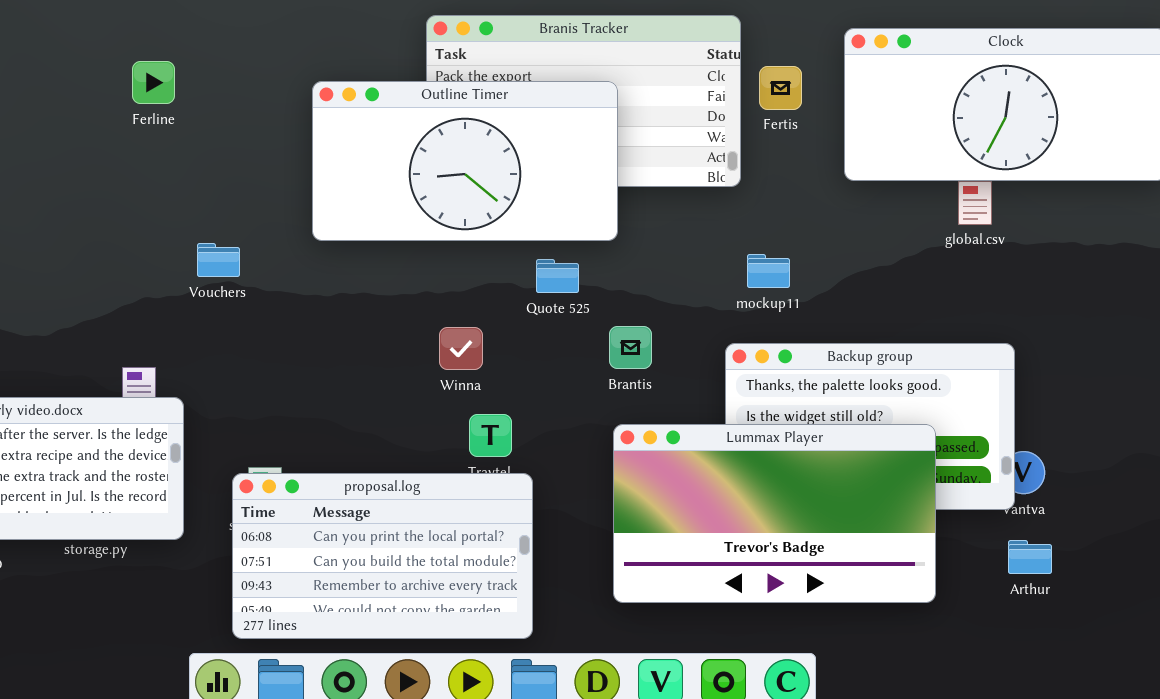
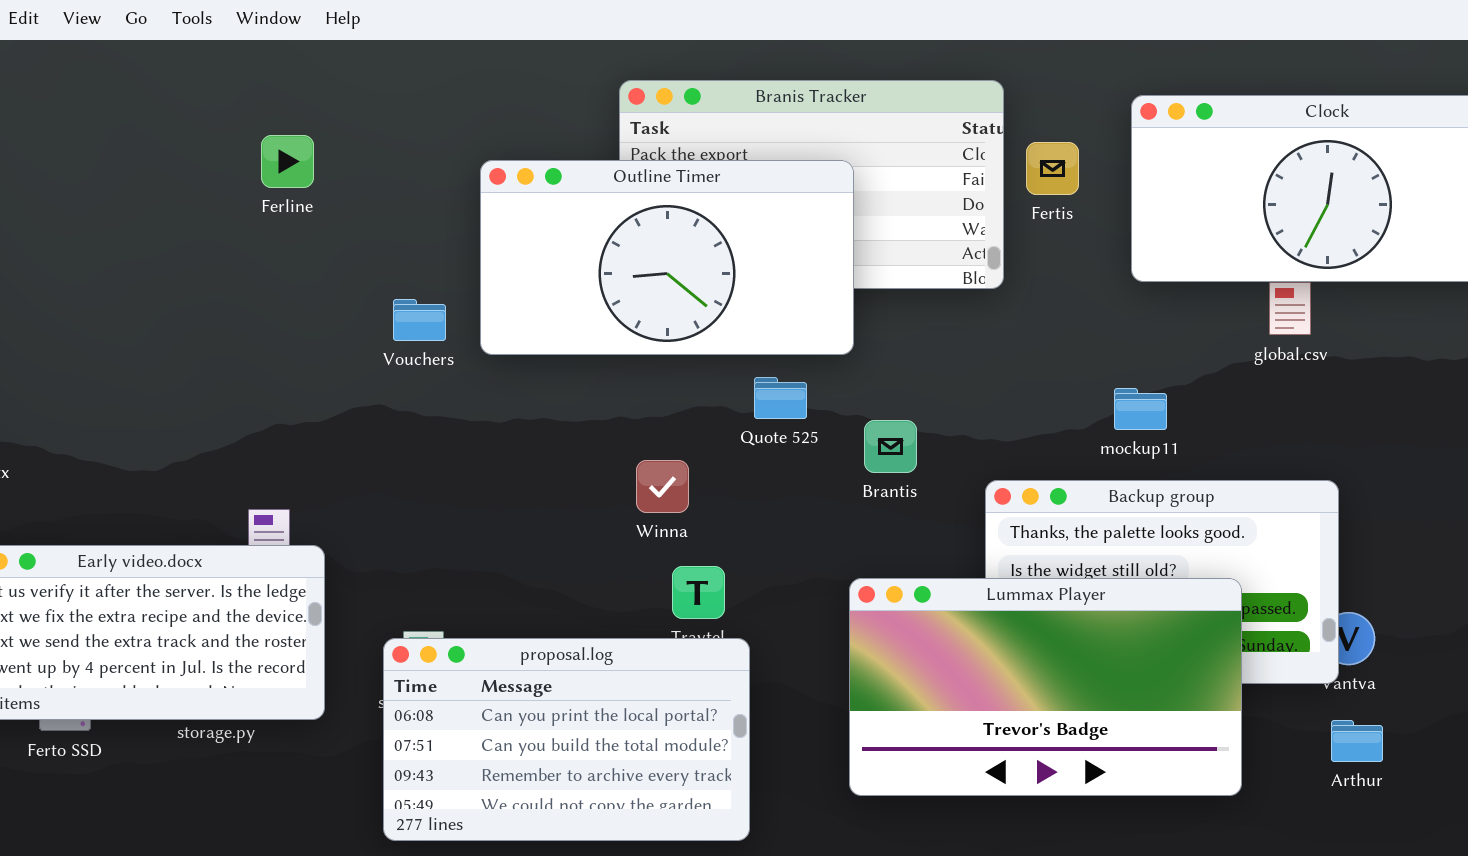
Vouchers: [197,243,240,277] -> [393,299,446,341], moved
mockup11: [747,254,790,288] -> [1114,388,1167,430], moved
Brantis: [609,326,652,369] -> [864,420,917,473], moved

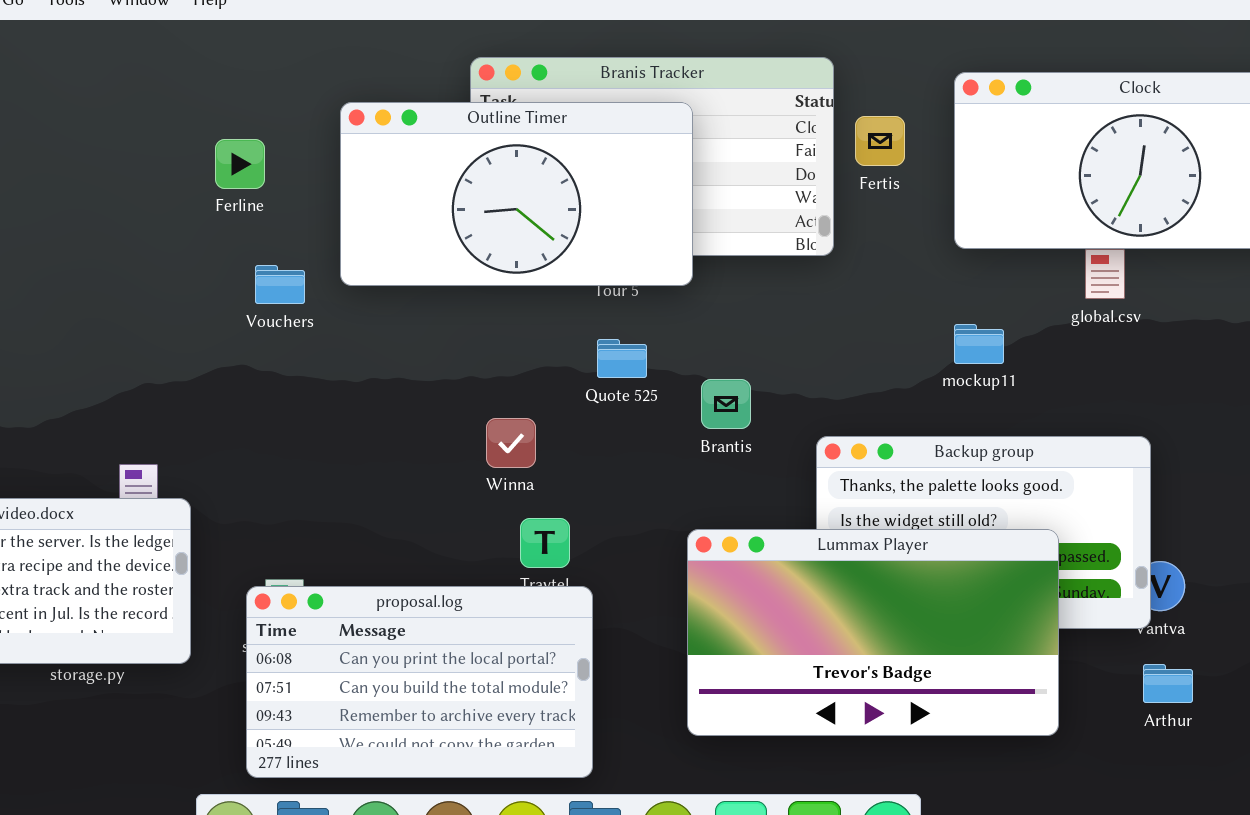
Ferline: [261,135,314,188] -> [215,139,265,189], moved
Outline Timer: [480,160,854,355] -> [340,102,693,286], moved
mockup11: [1114,388,1167,430] -> [954,324,1004,364], moved

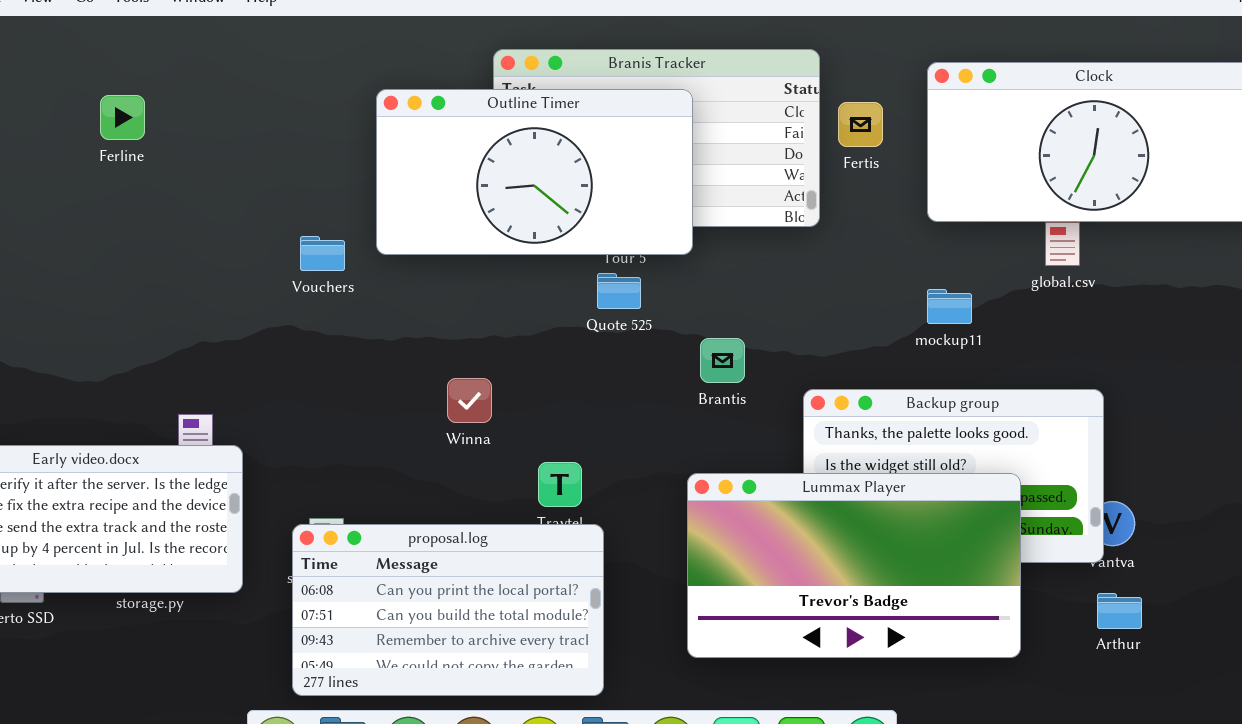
Ferline: [215,139,265,189] -> [100,95,145,140], moved
Quote 525: [597,339,647,378] -> [597,273,641,309], moved
Winna: [486,418,536,468] -> [447,378,492,423], moved

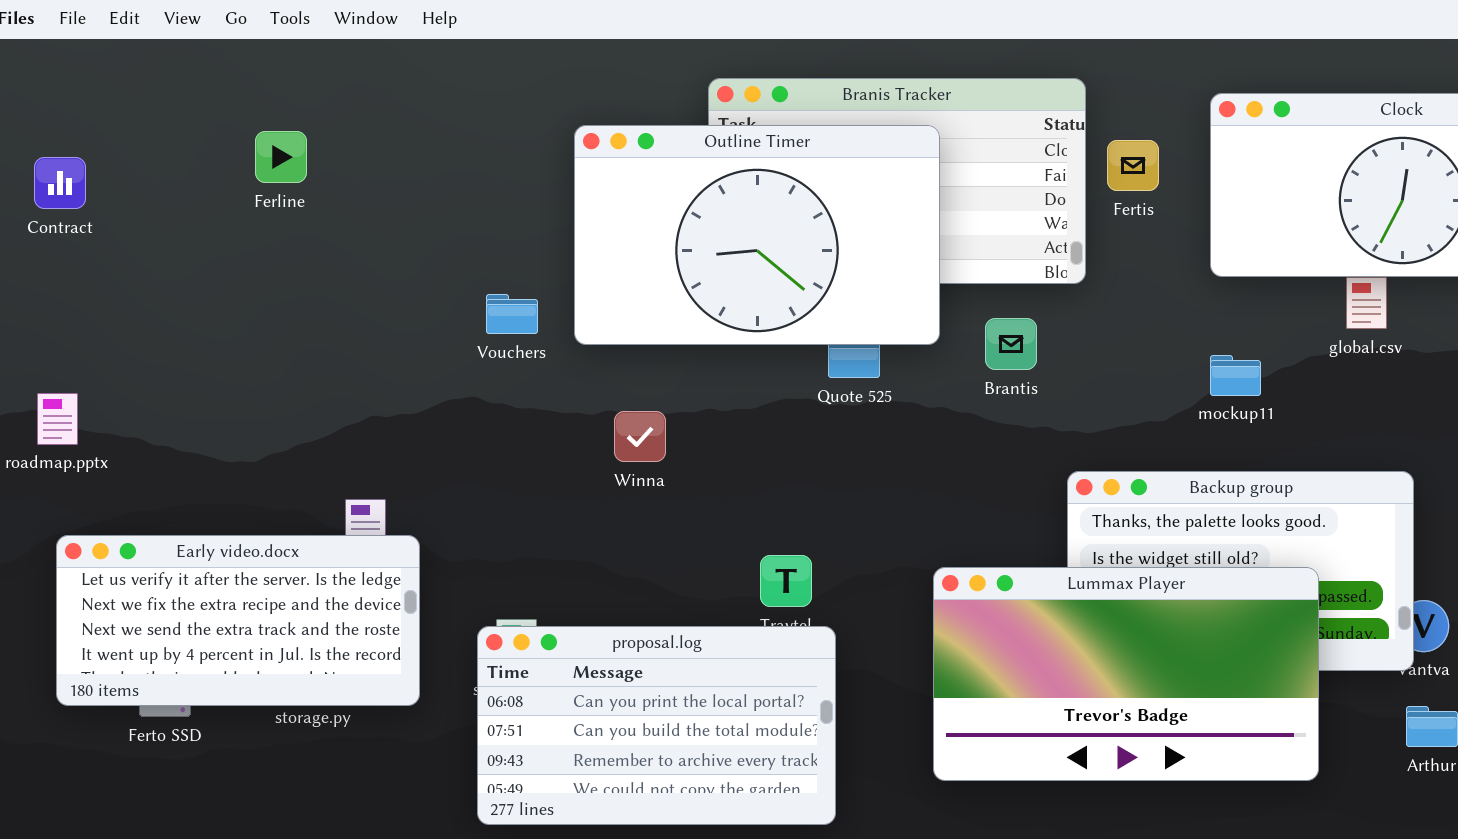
Outline Timer: [376,89,693,255] -> [574,125,940,345], resized
Brantis: [700,338,745,383] -> [985,318,1037,370], moved
Winna: [447,378,492,423] -> [614,411,666,462], moved

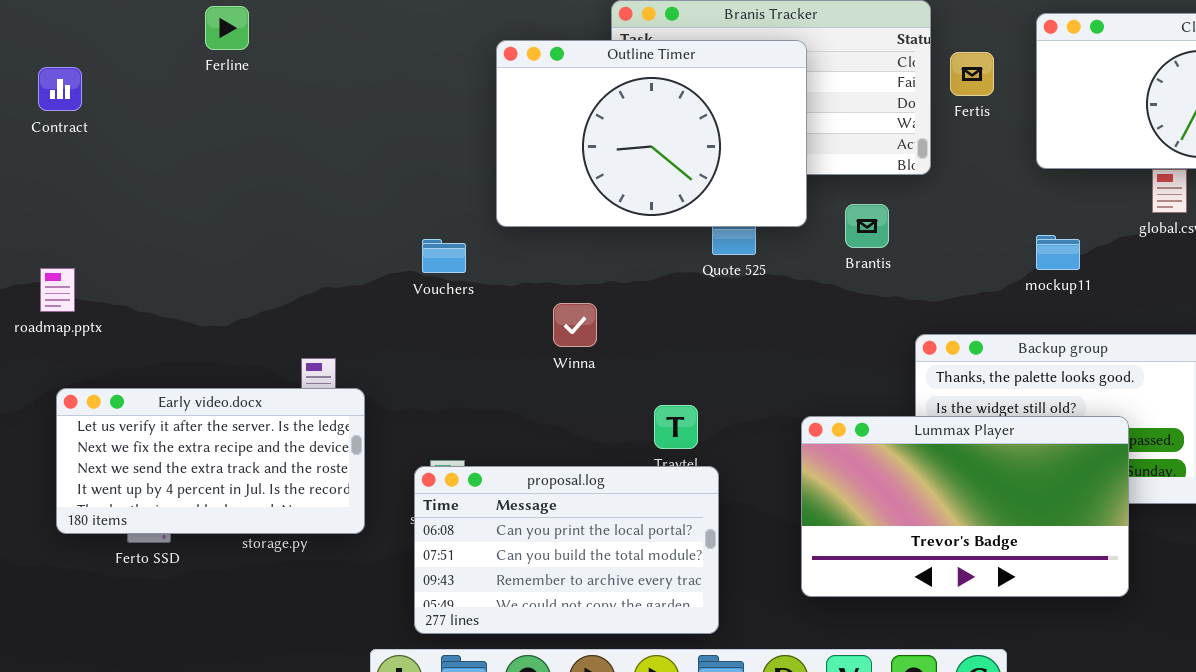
Ferline: [255,131,307,183] -> [205,6,249,50], moved
Vouchers: [486,294,538,334] -> [422,239,466,273], moved
Winna: [614,411,666,462] -> [553,303,597,347], moved

